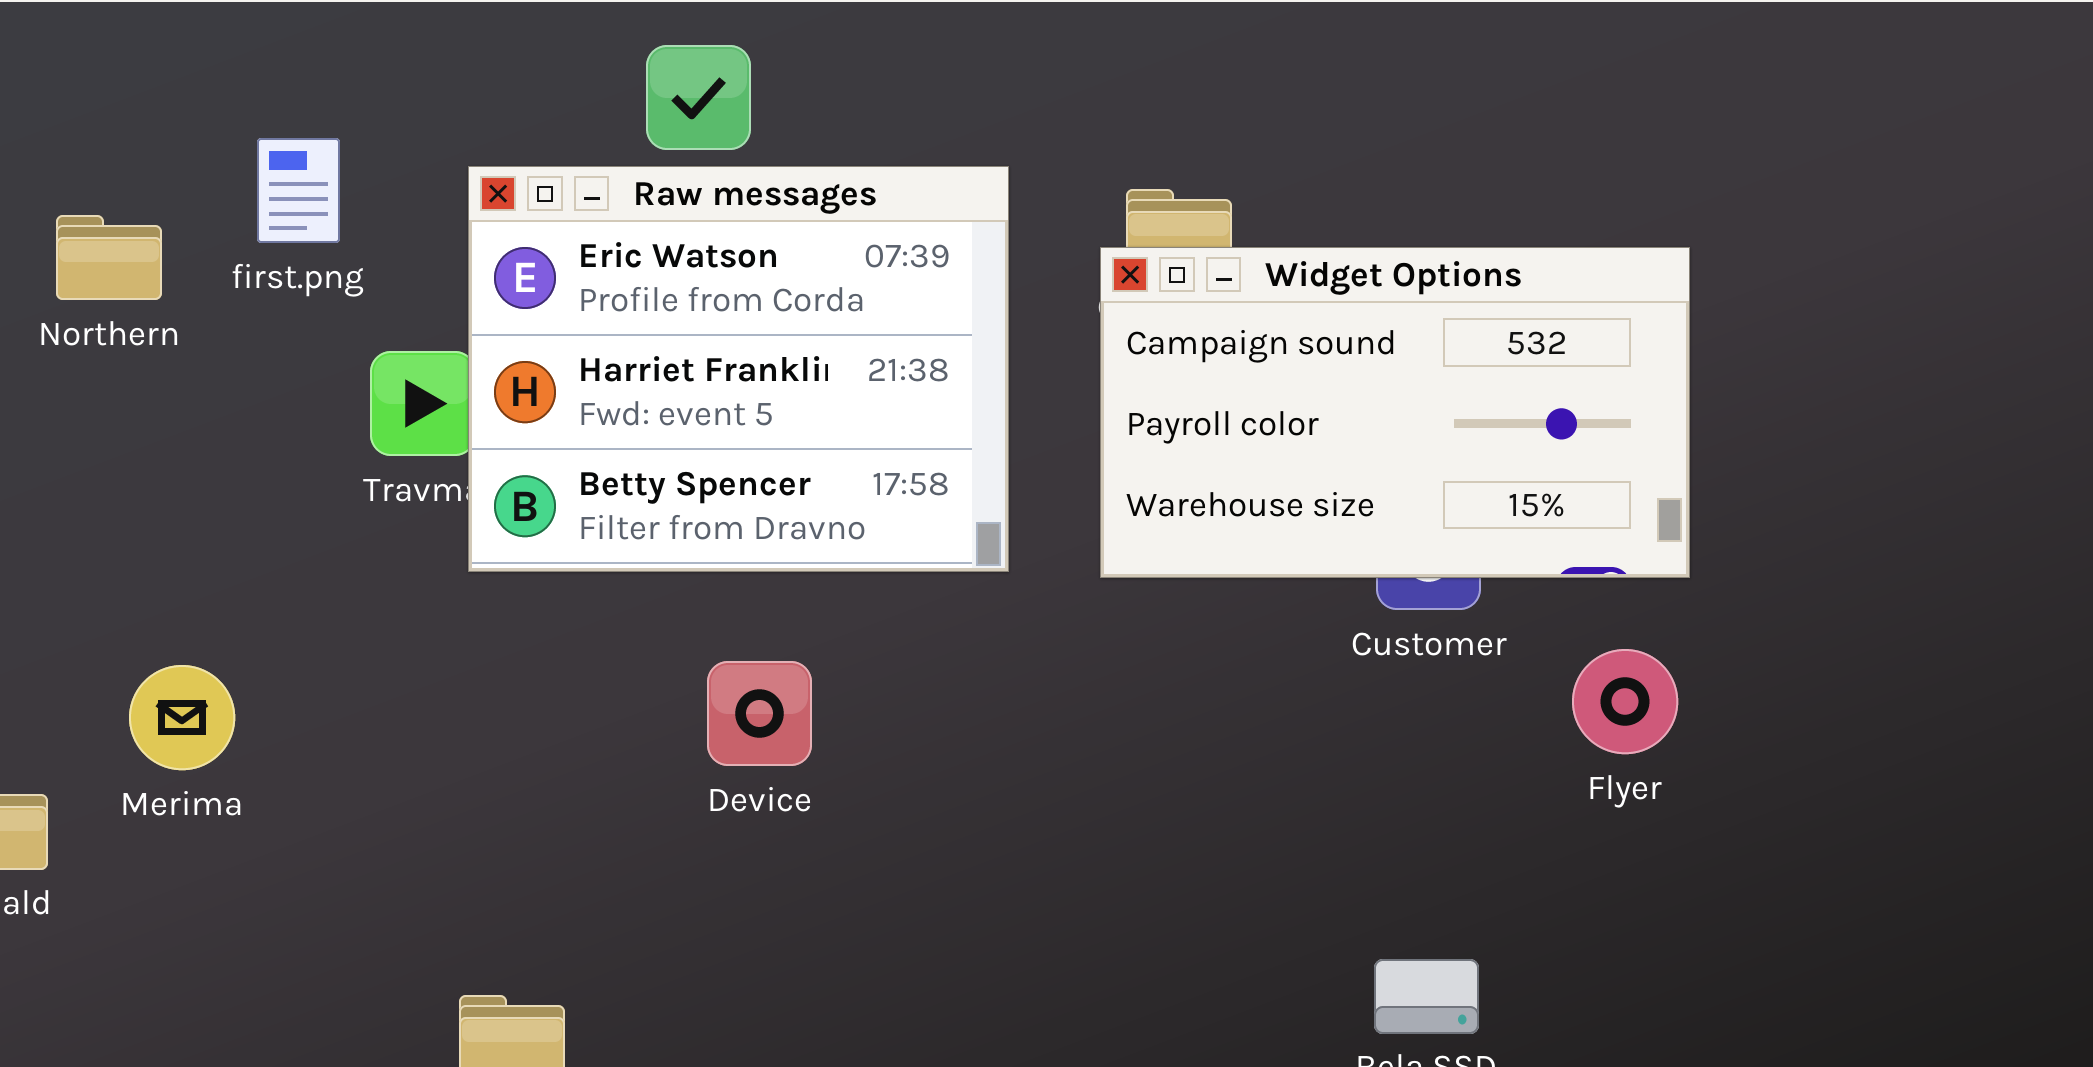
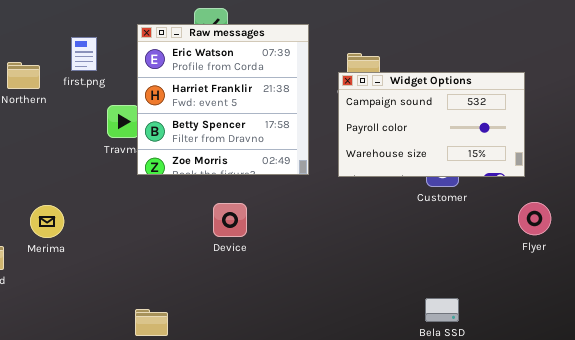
Raw messages: [468,166,1009,572] -> [137,24,309,175], resized
Flyer: [1572,649,1678,754] -> [518,202,551,235], moved

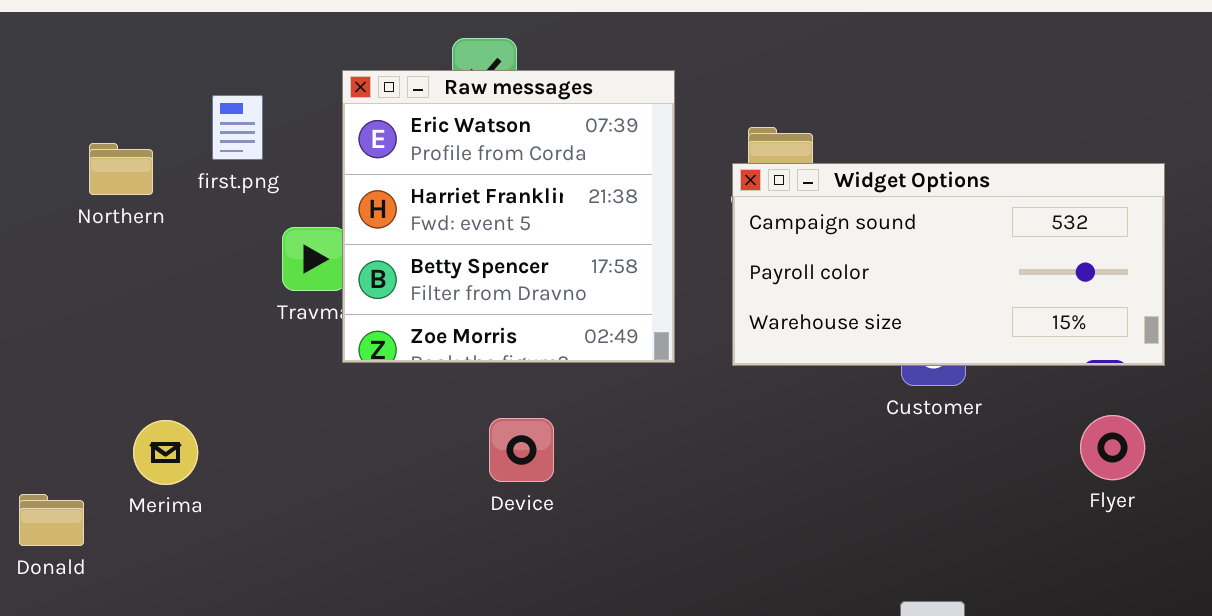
Widget Options: [338,72,525,177] -> [732,163,1165,366], resized

